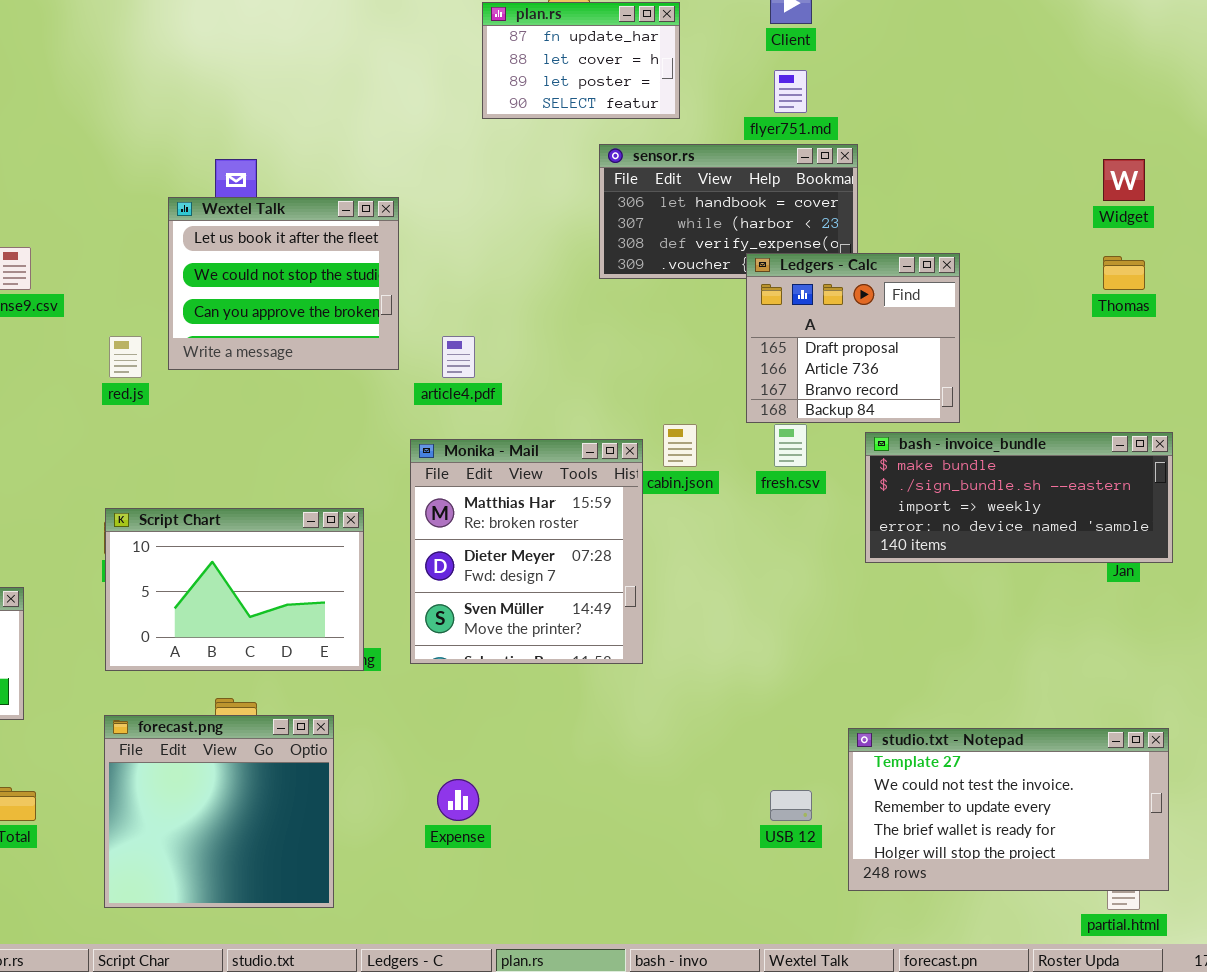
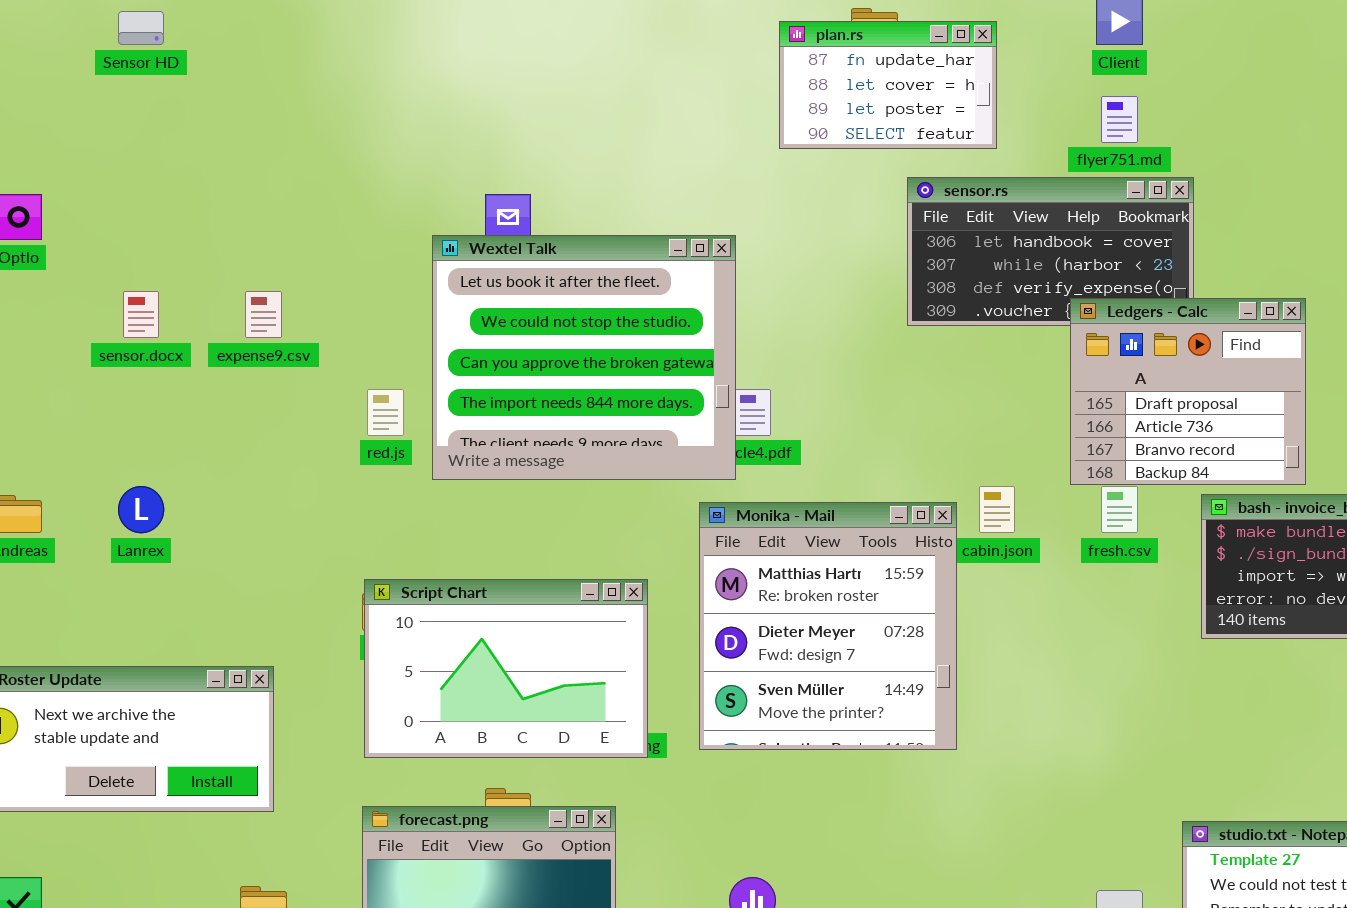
Wextel Talk: [168,197,399,370] -> [432,235,736,480], resized

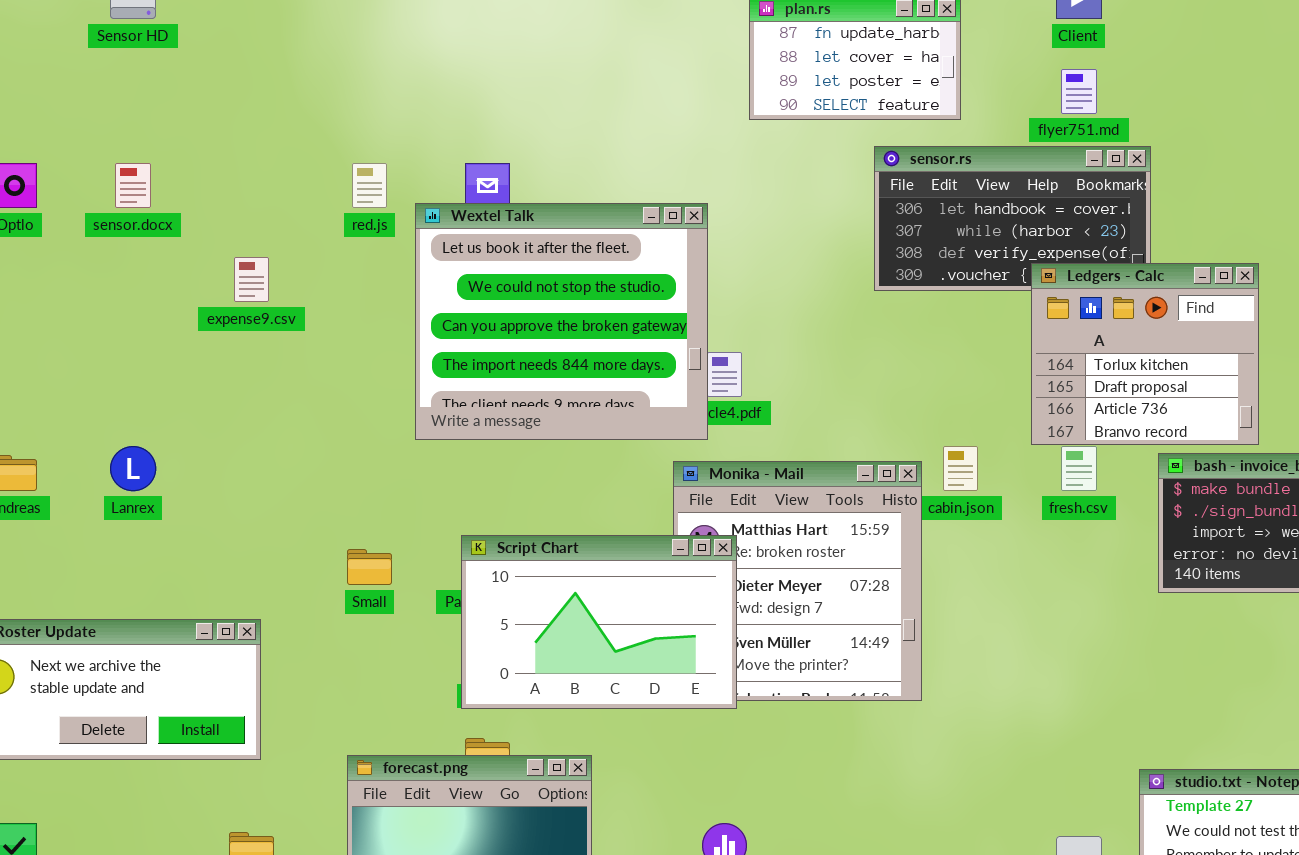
sensor.docx: [123,291,159,338] -> [115,163,151,208], moved
Ledgers - Calc: [1070,298,1306,485] -> [1031,263,1259,445], scrolled up 1 row
red.js: [367,389,404,436] -> [352,163,387,208], moved
Script Chart: [364,579,648,758] -> [461,535,737,709], moved

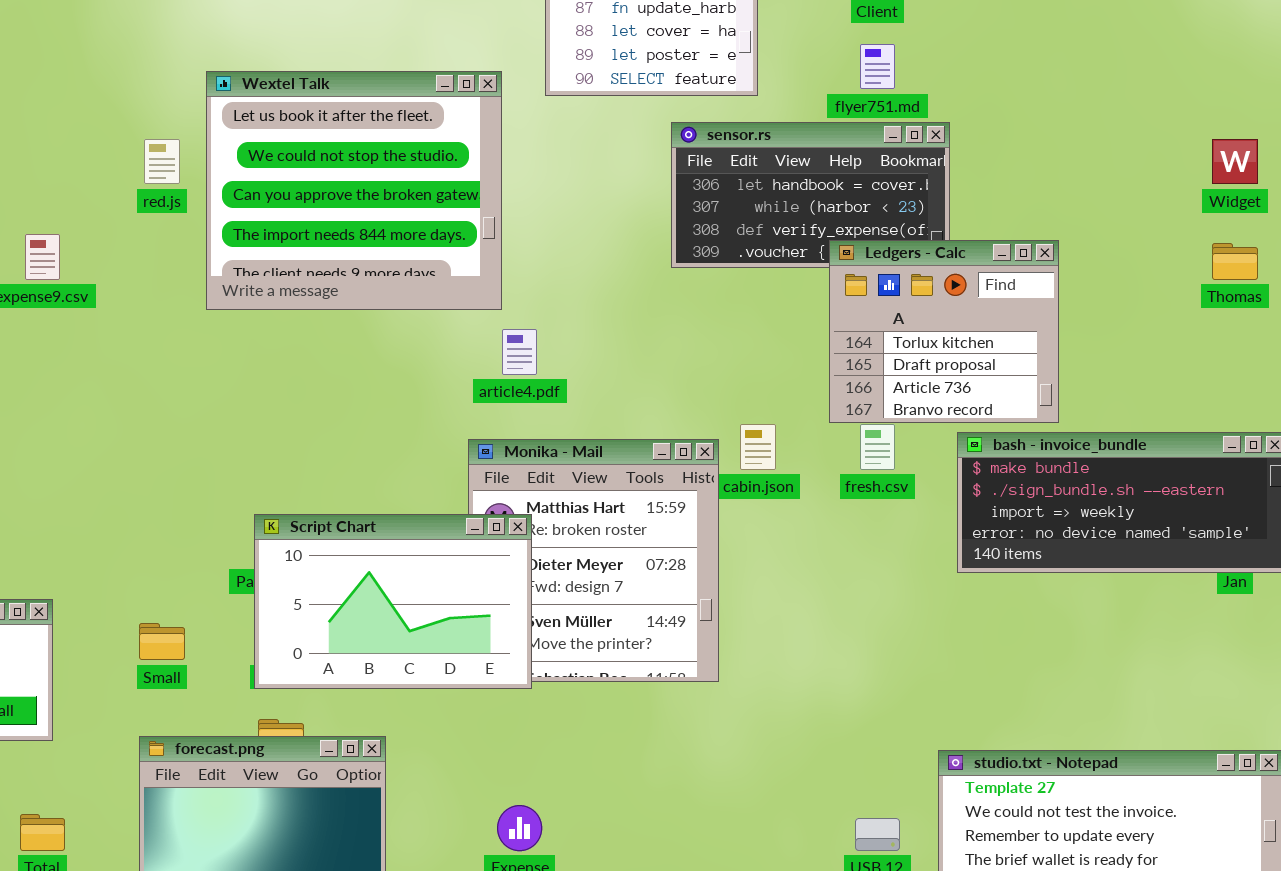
Wextel Talk: [415,203,708,440] -> [206,71,502,310], moved
Small: [347,549,392,585] -> [139,623,185,660], moved

